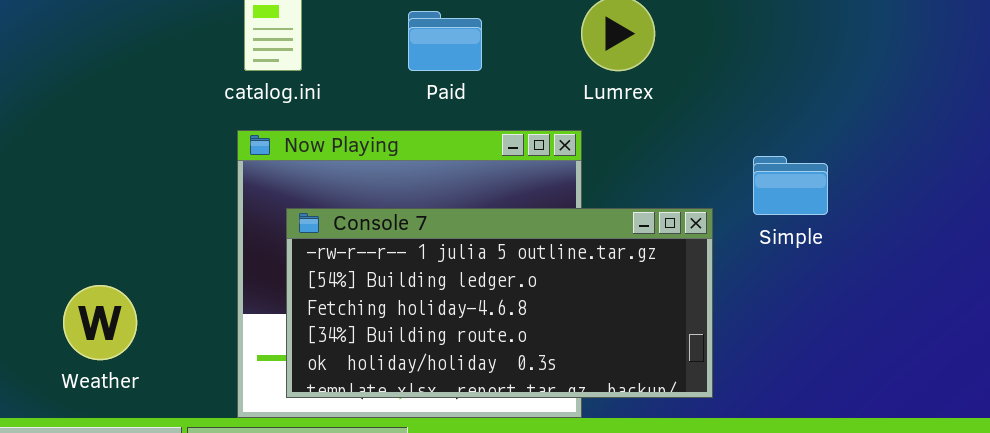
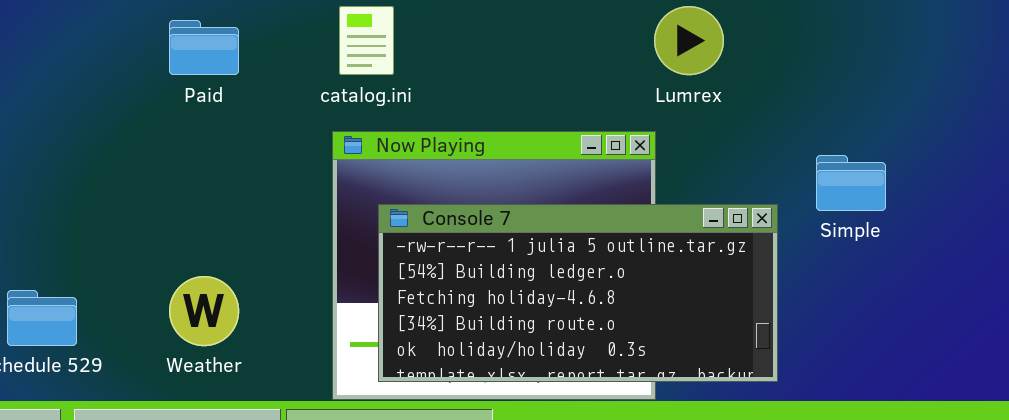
Paid: [408,11,482,71] -> [169,20,239,75], moved

